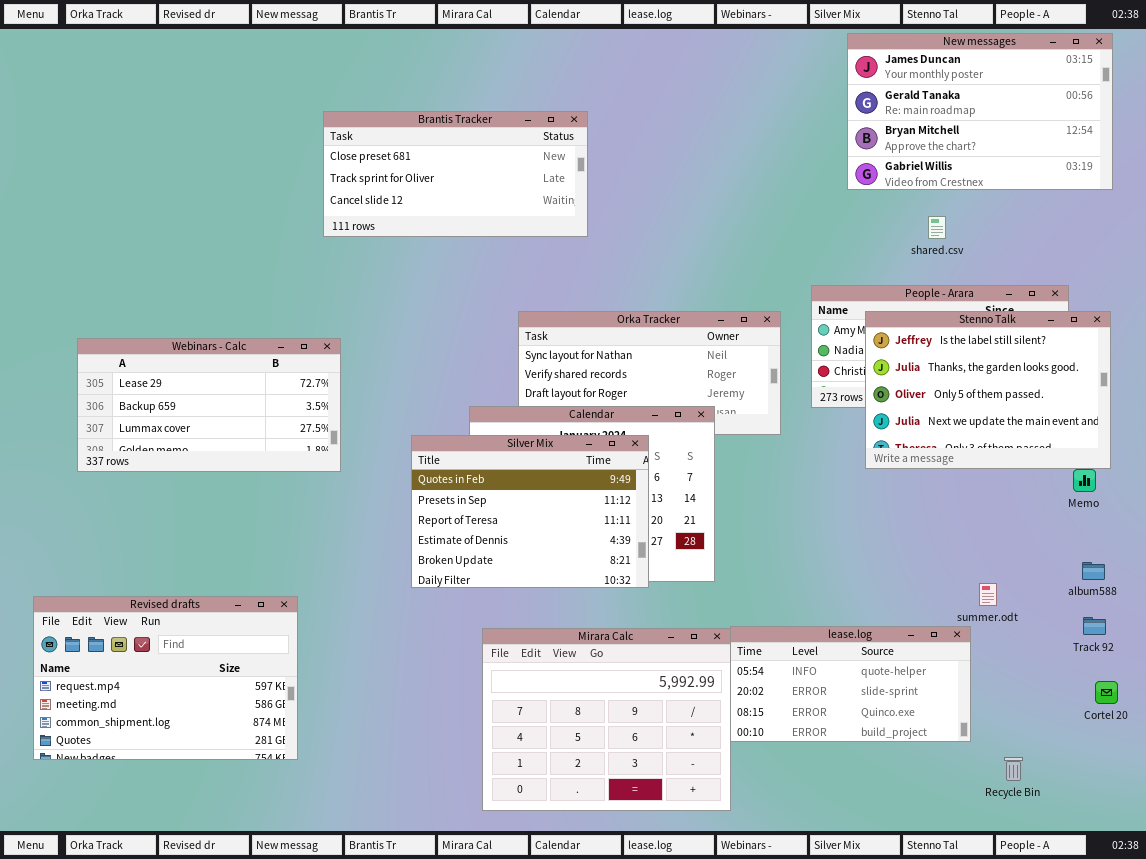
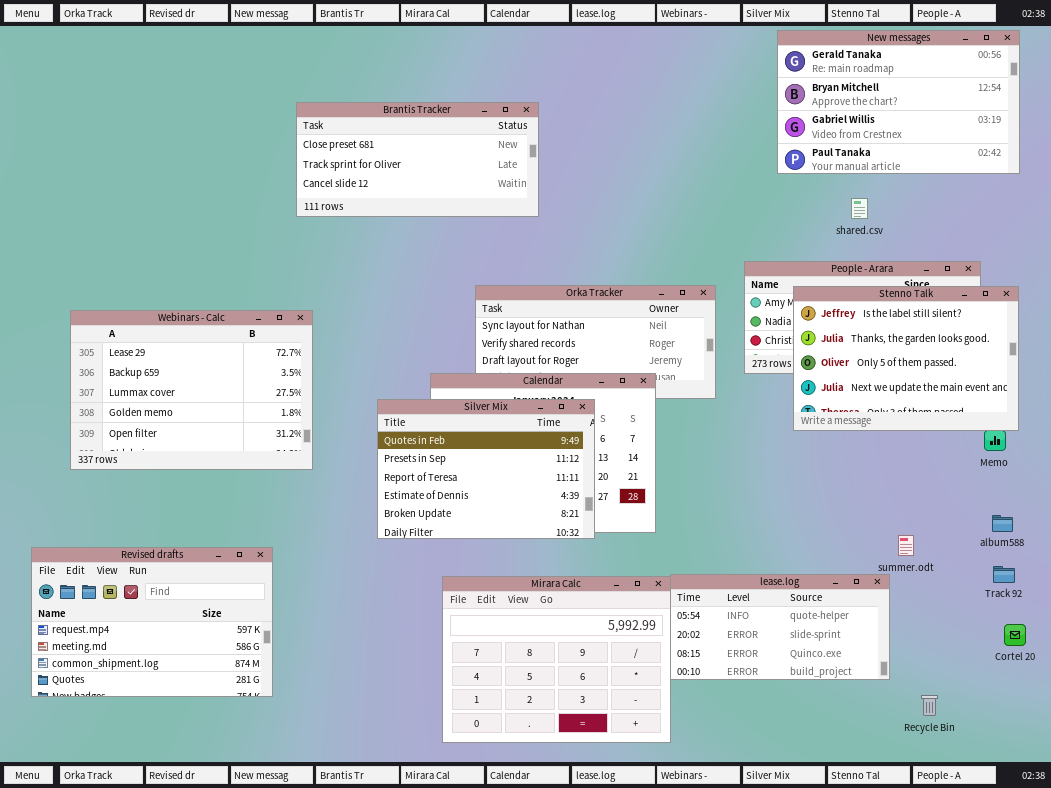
New messages: [847,33,1113,190] -> [777,30,1020,174], scrolled down 1 row
Webinars - Calc: [77,338,341,472] -> [70,310,313,470], resized

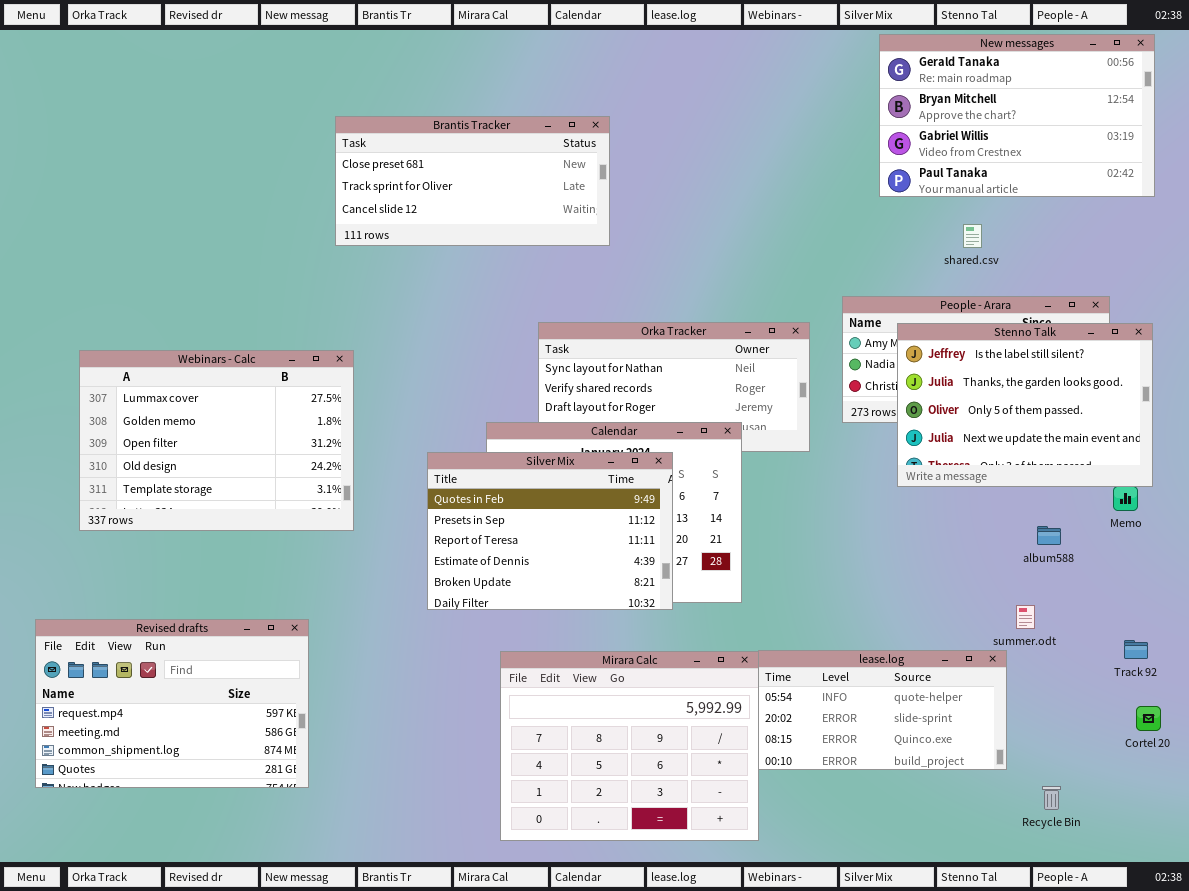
Webinars - Calc: [70,310,313,470] -> [79,350,354,531], scrolled down 2 rows
album588: [992,515,1013,532] -> [1037,526,1061,545], moved

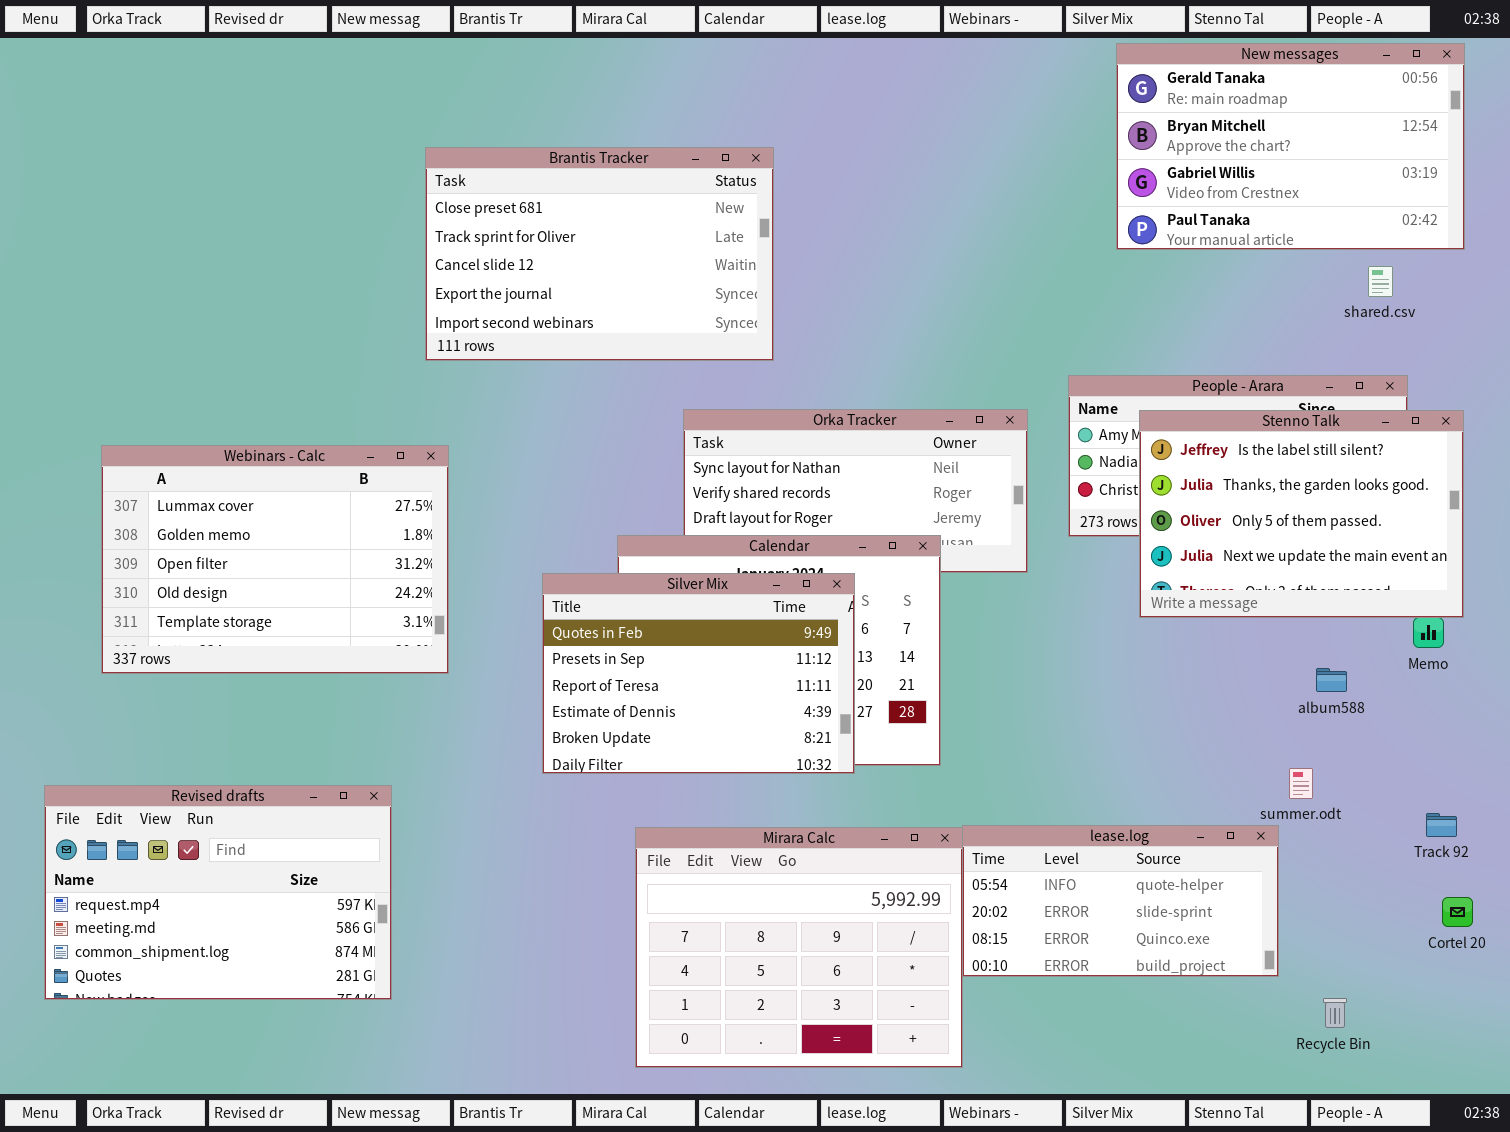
Brantis Tracker: [335,116,610,246] -> [425,147,774,361], resized
shared.csv: [963,224,982,248] -> [1368,266,1393,297], moved

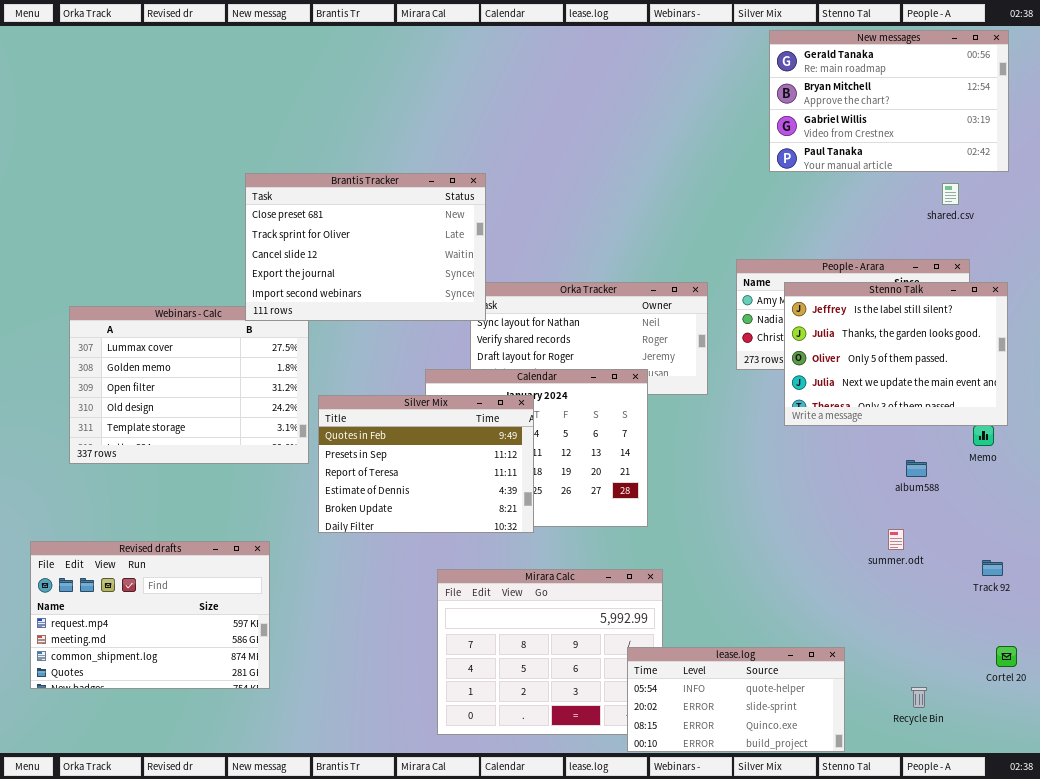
Brantis Tracker: [425,147,774,361] -> [245,173,486,321], moved
Silver Mix: [542,573,855,774] -> [318,395,534,533], moved
lease.log: [962,825,1279,977] -> [627,647,845,752], moved
Cortel 20: [1442,897,1473,927] -> [996,646,1017,667], moved

